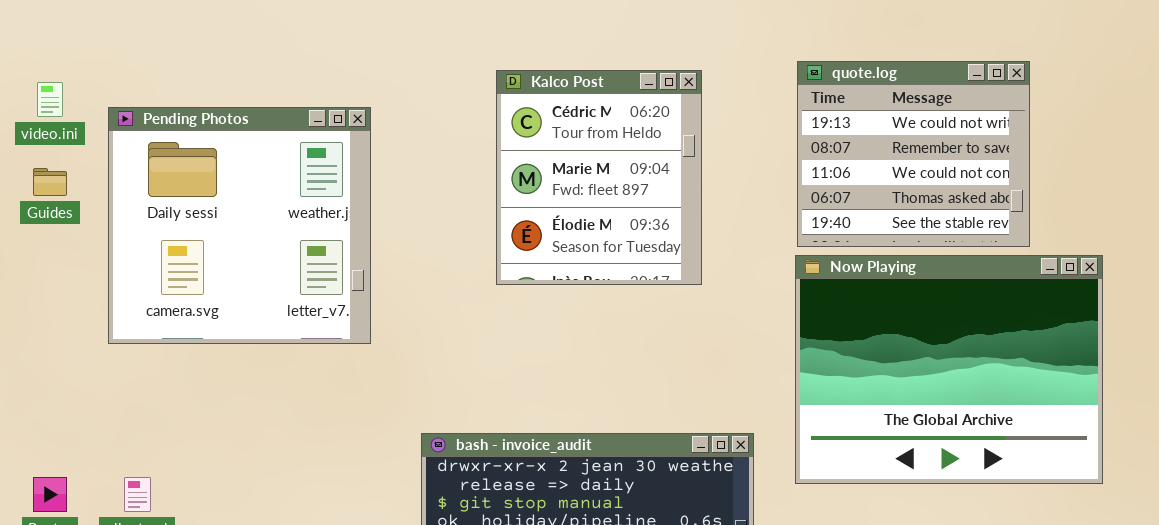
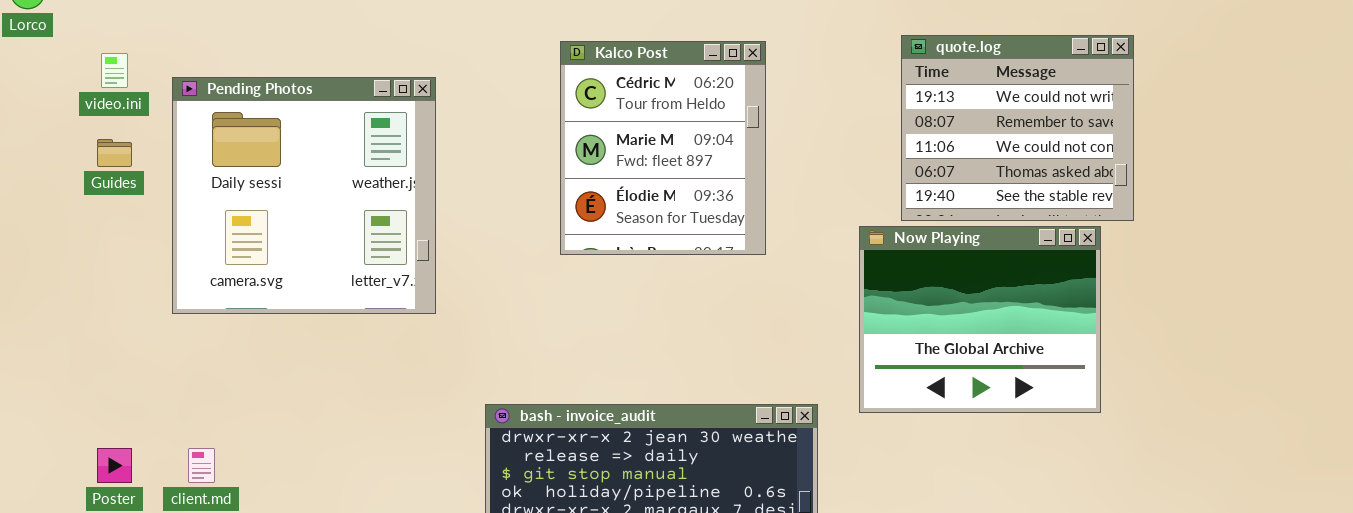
quote.log: [797,61,1030,247] -> [901,35,1134,221], moved
Now Playing: [795,255,1103,484] -> [859,226,1101,413], resized

